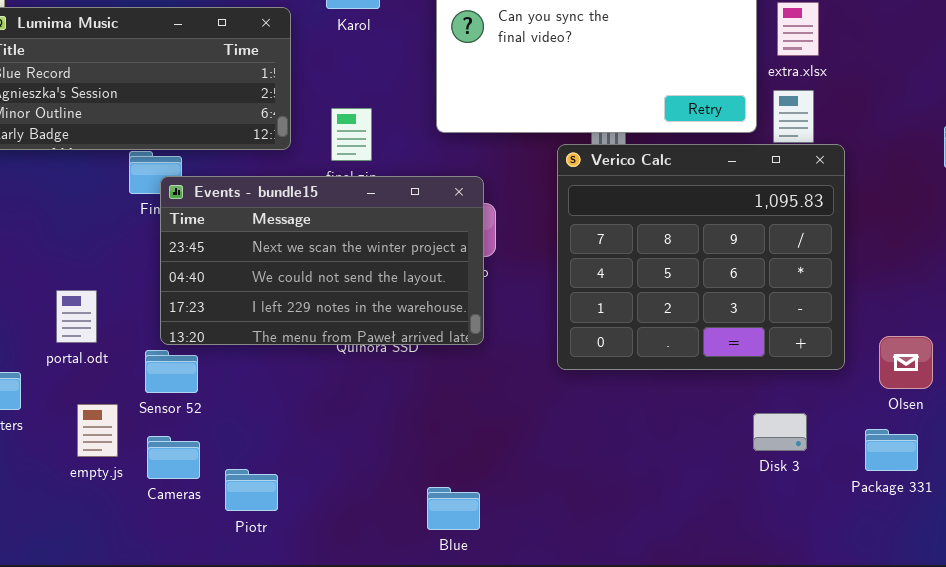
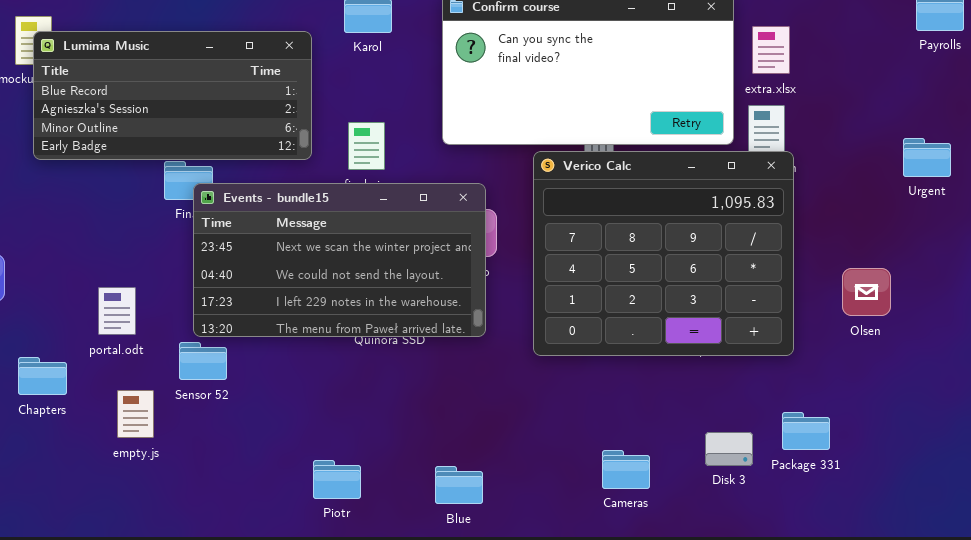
Verico Calc: [557,144,845,370] -> [533,151,794,356], moved
Olsen: [879,336,933,389] -> [842,268,891,316], moved
Disk 3: [753,413,807,451] -> [705,432,753,466], moved
Package 331: [865,429,918,471] -> [782,412,830,450], moved
Cameras: [147,436,200,479] -> [602,450,650,489], moved
Piotr: [225,469,278,511] -> [313,460,361,499], moved

